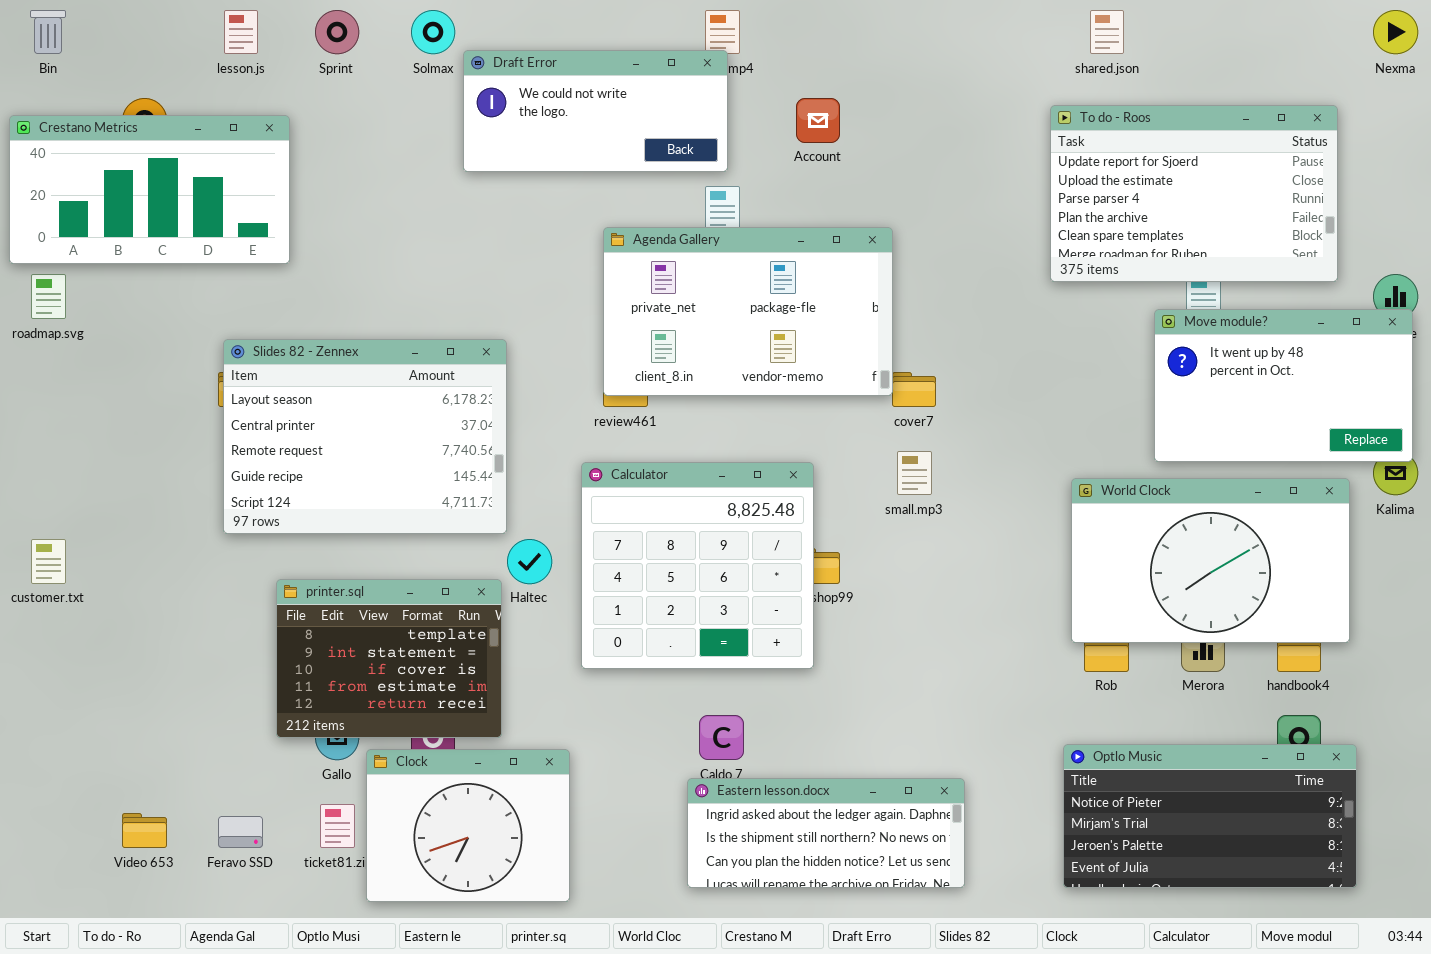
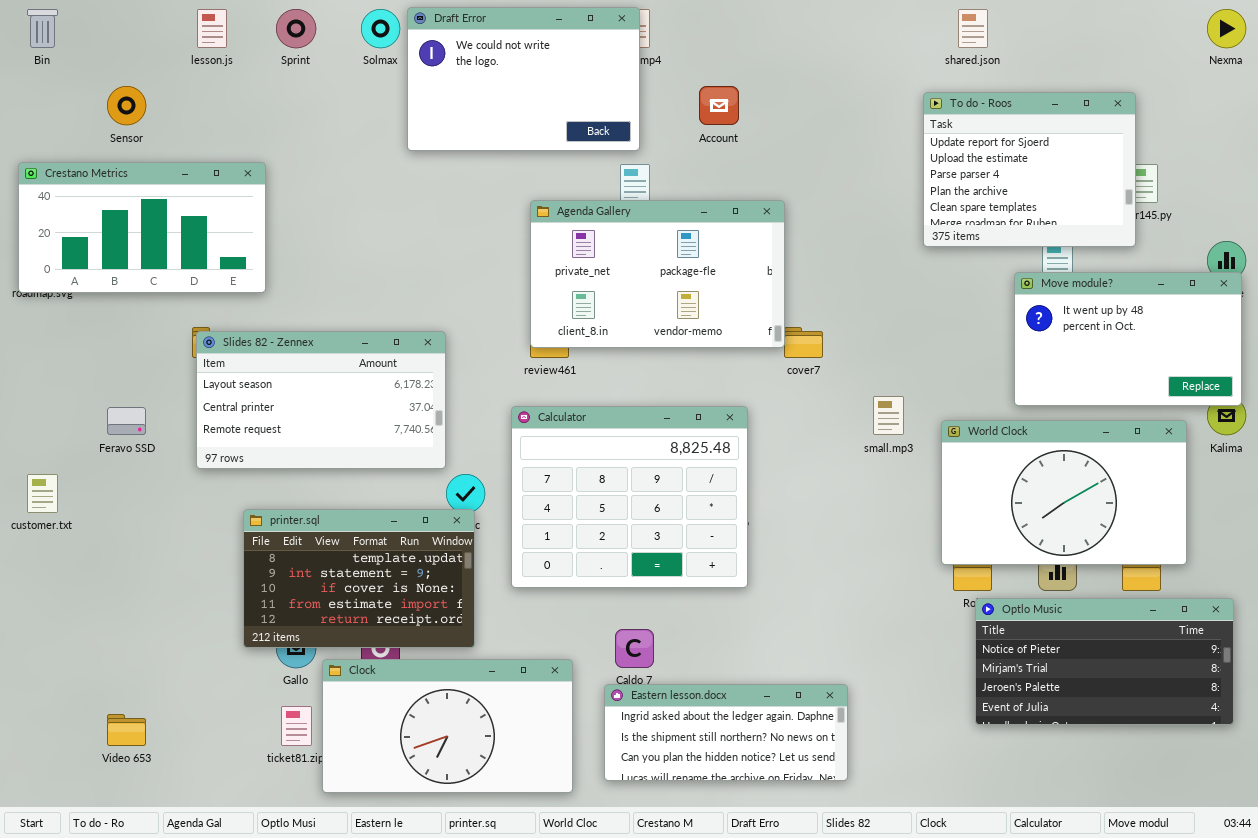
Draft Error: [463,50,728,172] -> [407,7,640,151], resized
To do - Roos: [1050,105,1338,282] -> [923,92,1136,247], resized
Crestano Metrics: [9,115,290,264] -> [18,162,266,293], moved
Slides 82 - Zennex: [223,339,507,534] -> [196,331,446,469], resized
small.mp3: [897,451,932,495] -> [873,396,904,435], moved
Calculator: [581,462,814,669] -> [511,406,748,588], resized
printer.sql: [276,579,502,738] -> [243,509,475,648], resized
Optlo Music: [1063,744,1357,888] -> [975,598,1234,725], moved
Clock: [366,749,570,902] -> [322,659,573,793], resized
Feravo SSD: [218,816,263,848] -> [107,407,146,435], moved

